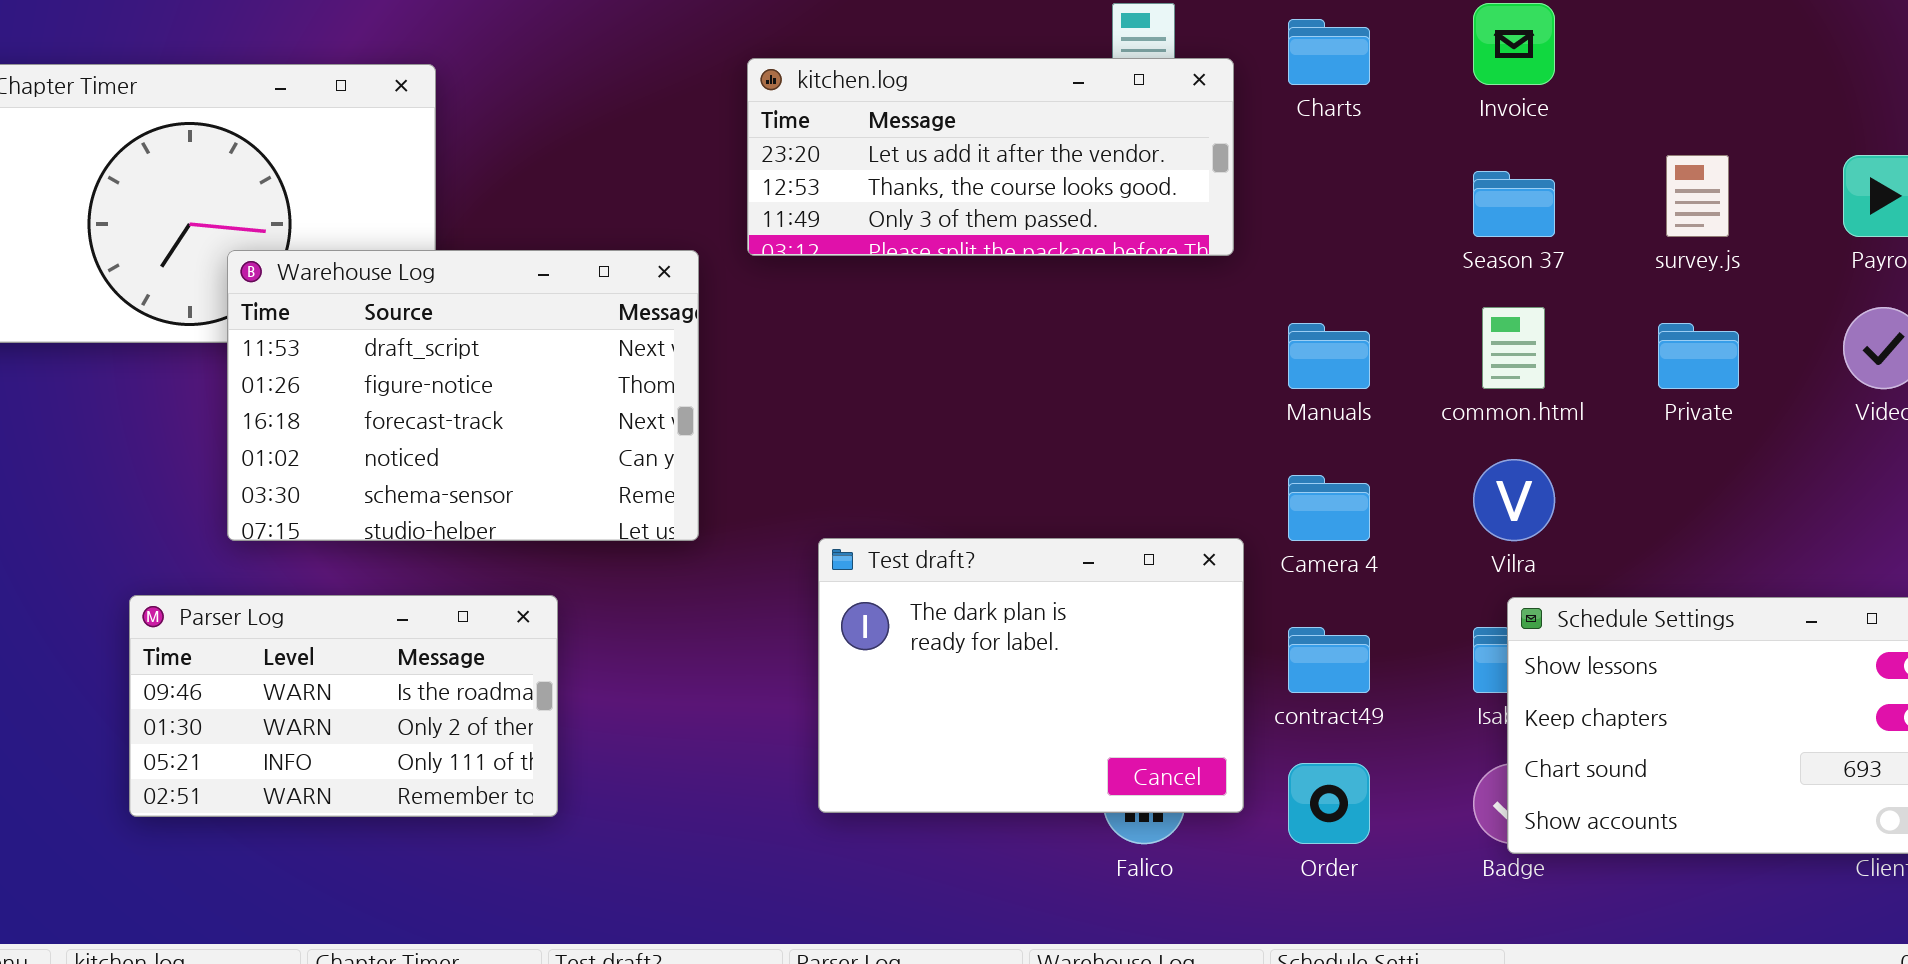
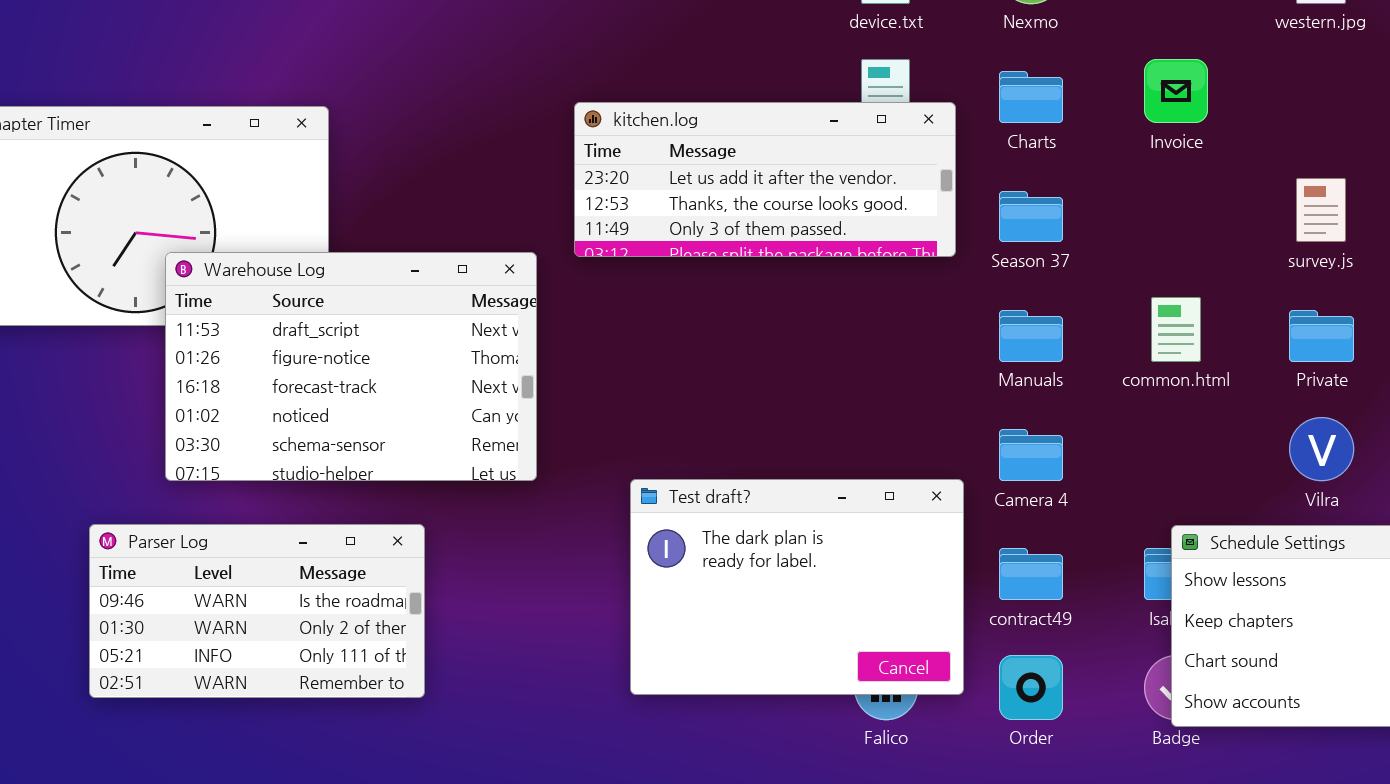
Season 37: [1473,171,1555,237] -> [999,191,1063,242], moved
Vilra: [1473,459,1555,541] -> [1289,417,1354,481], moved

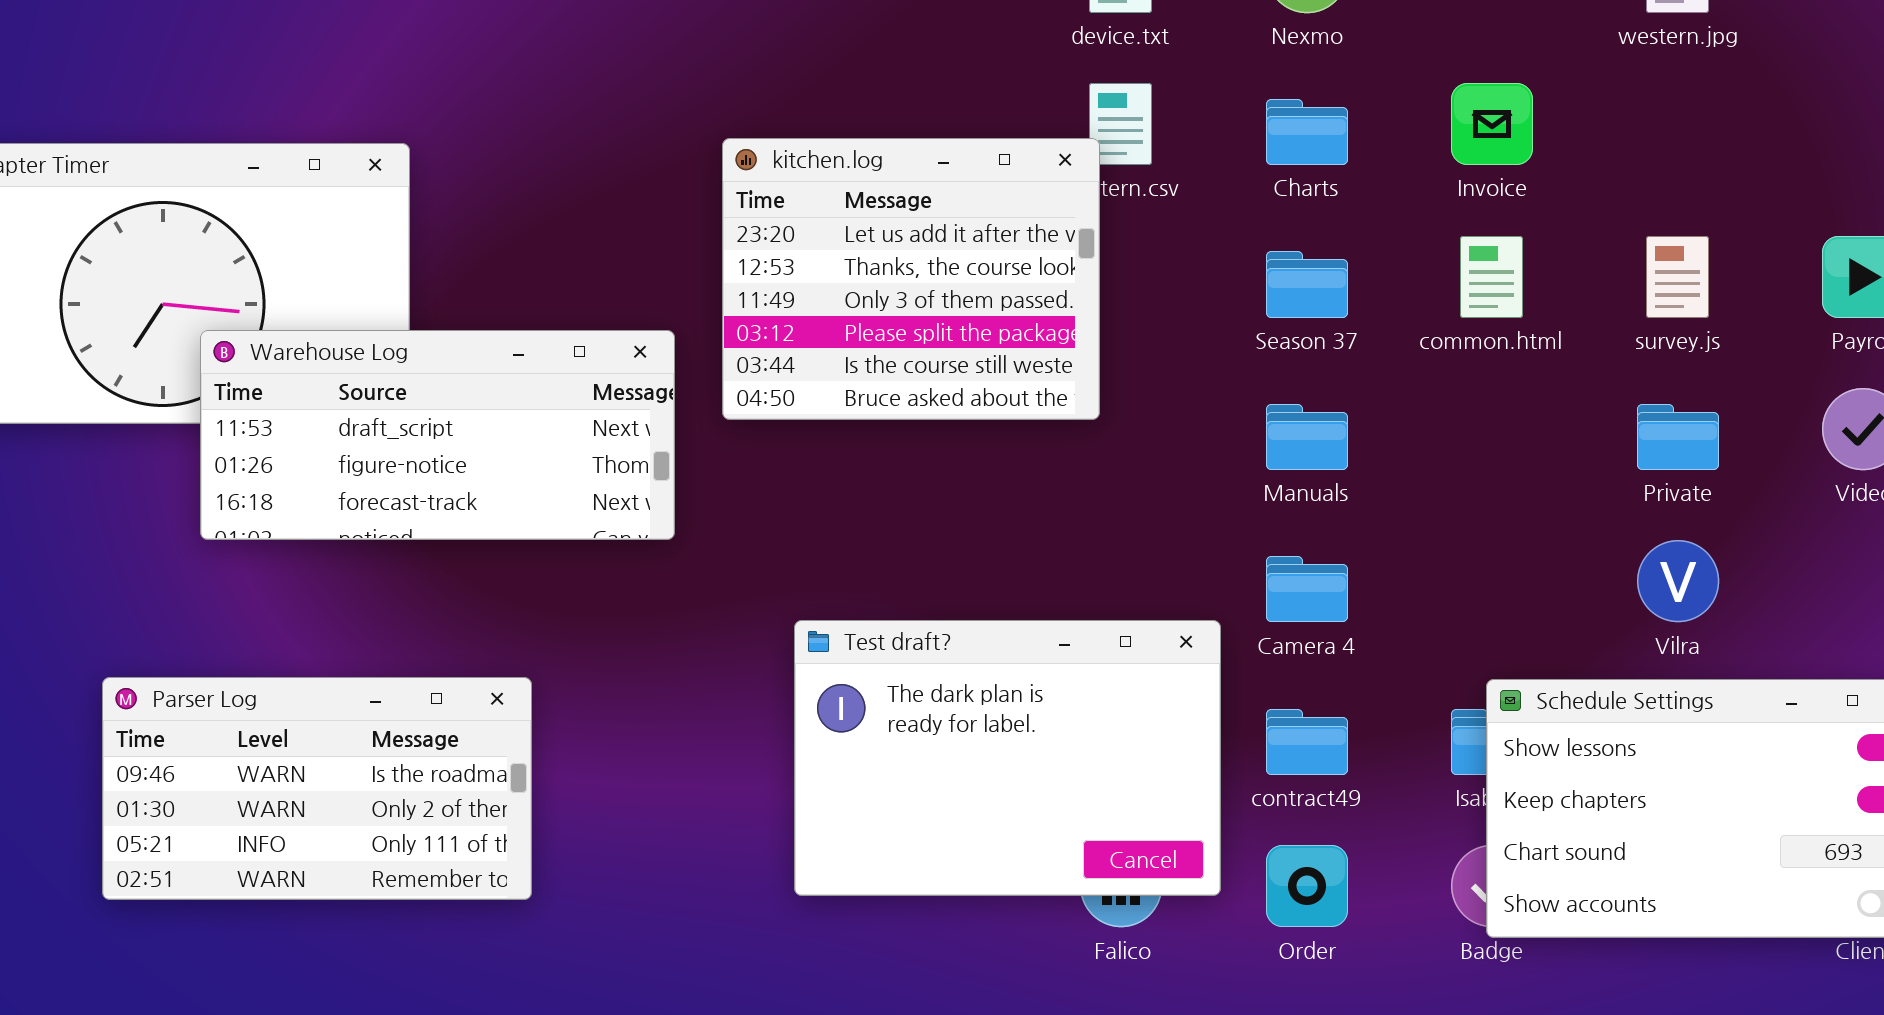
kitchen.log: [574,102,956,257] -> [722,138,1100,420], resized
Warehouse Log: [165,252,537,481] -> [200,330,675,540], resized
common.html: [1151,297,1201,362] -> [1460,236,1523,318], moved

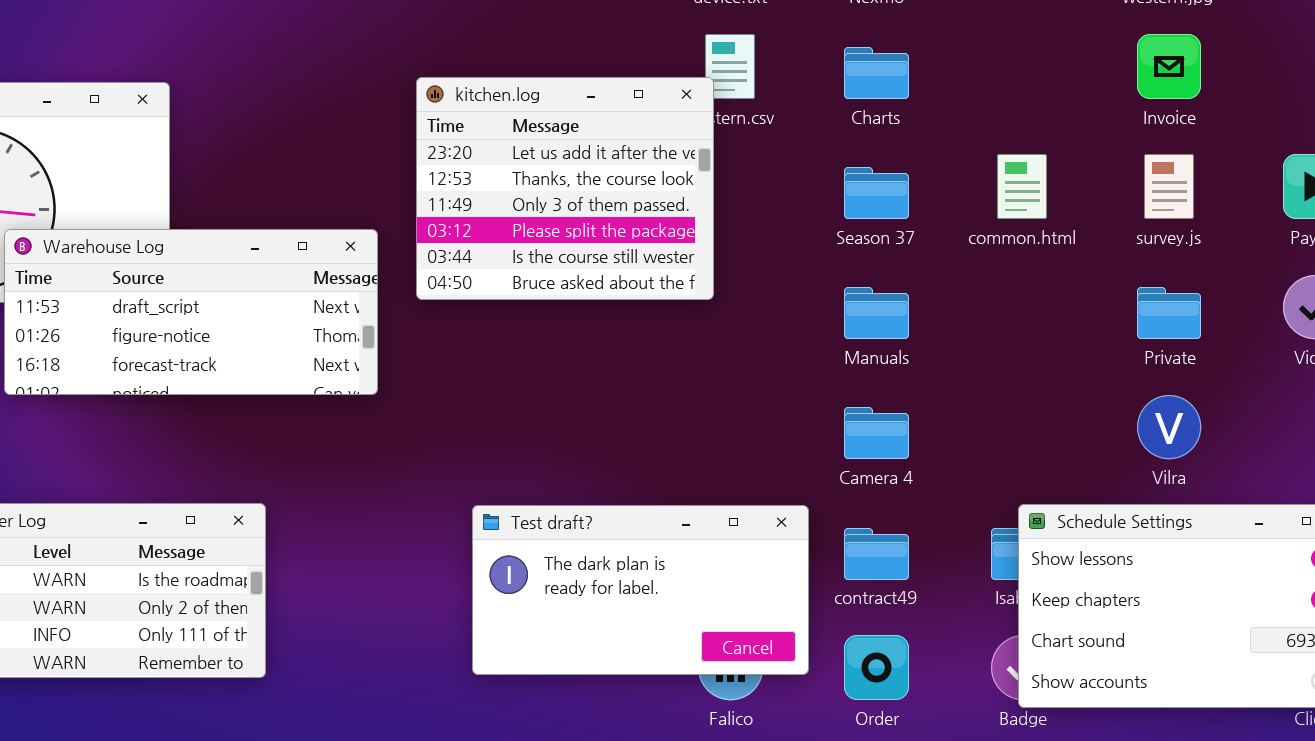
Invoice: [1451,83,1533,165] -> [1137,34,1201,99], moved
Test draft?: [794,620,1221,896] -> [472,505,809,675], resized

